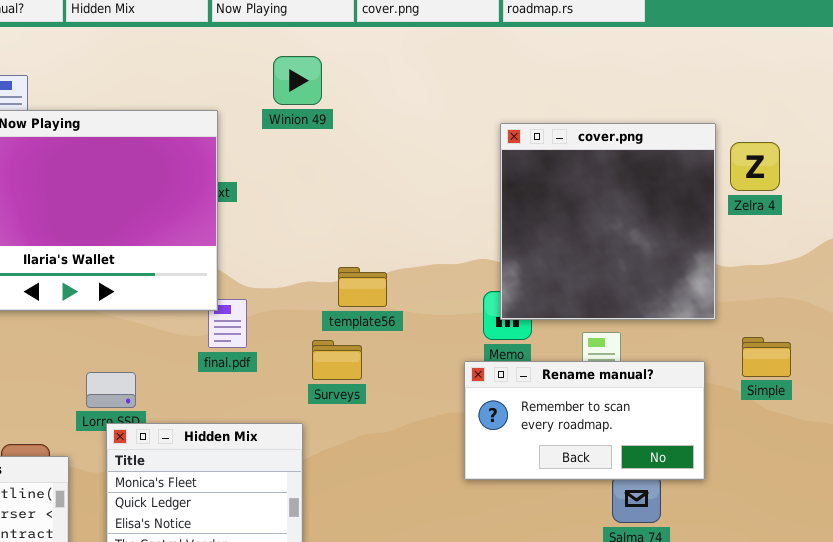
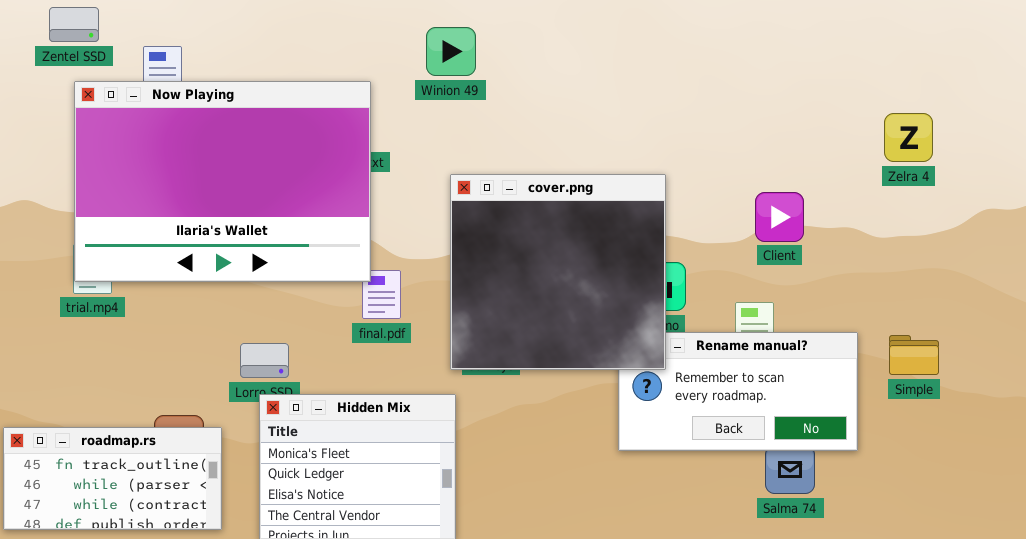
cover.png: [500,123,716,320] -> [450,174,666,370], moved
Simple: [742,337,791,377] -> [889,335,939,375], moved

